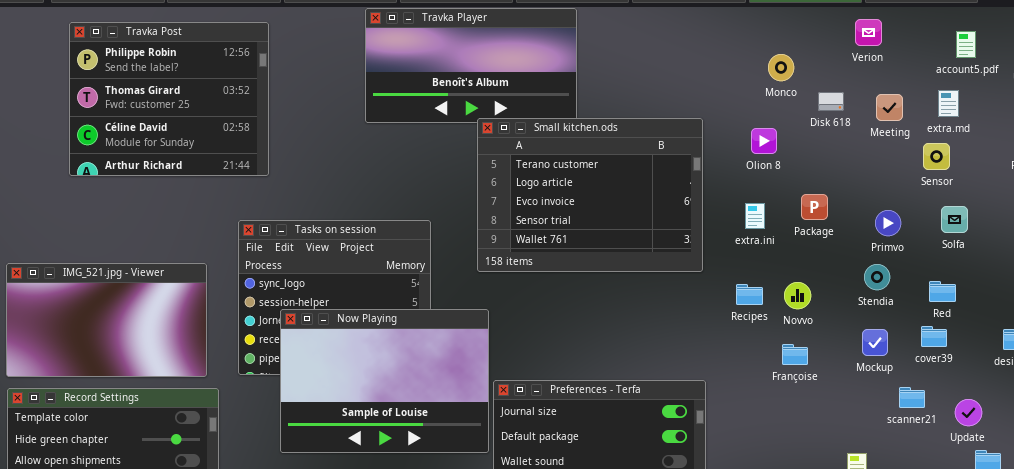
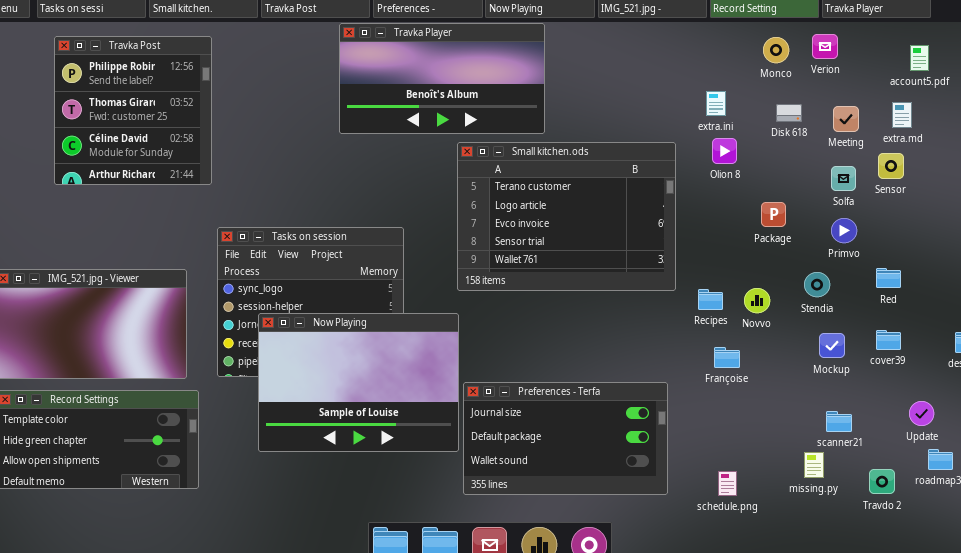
Travka Post: [69,22,269,176] -> [54,36,212,185], resized
Monco: [768,54,794,81] -> [763,37,789,63], moved
Small kitchen.ods: [477,118,703,272] -> [457,142,676,291], moved
extra.ini: [745,203,765,229] -> [706,91,726,116], moved
Solfa: [941,206,968,233] -> [831,166,856,191], moved
Stendia: [864,264,890,290] -> [804,272,830,297], moved
Red: [929,281,956,302] -> [876,268,901,288], moved
Françoise: [782,344,808,365] -> [714,347,740,368], moved
scanner21: [899,387,925,408] -> [826,411,852,432], moved

